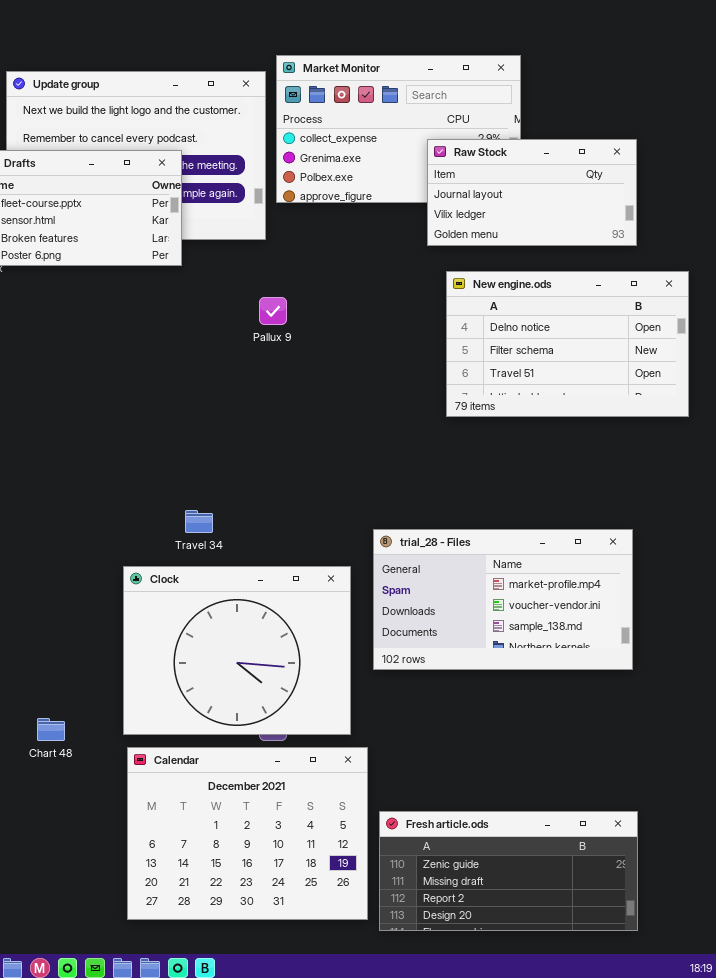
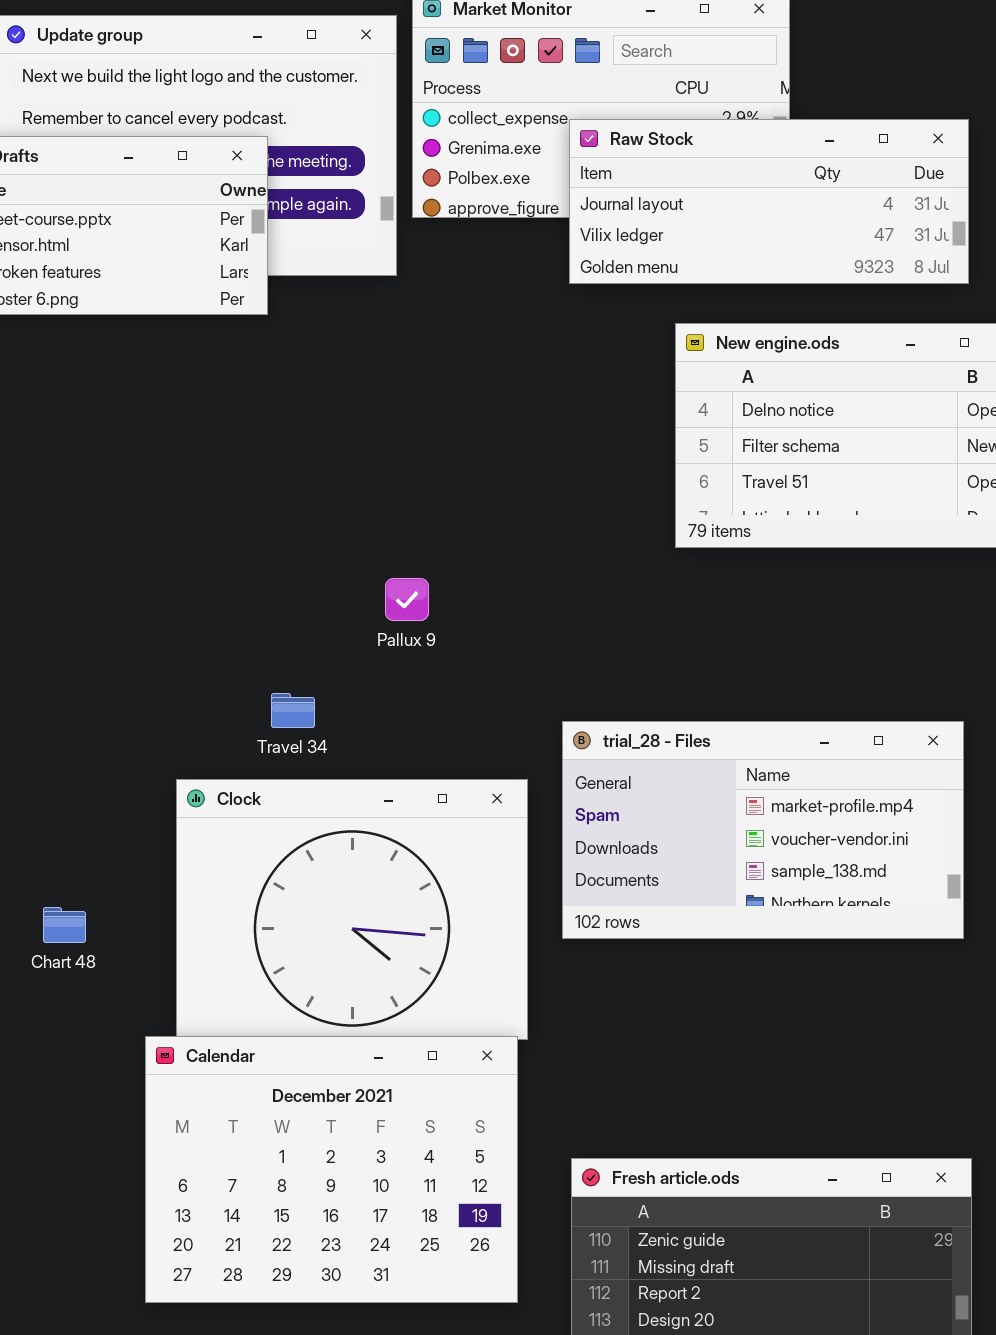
Raw Stock: [427,139,637,246] -> [569,119,969,284], resized
Pallux 9: [259,297,287,325] -> [385,578,429,621], moved
Chart 48: [37,718,65,741] -> [43,907,86,943], moved
Calendar: [127,747,368,920] -> [145,1036,518,1303], moved

